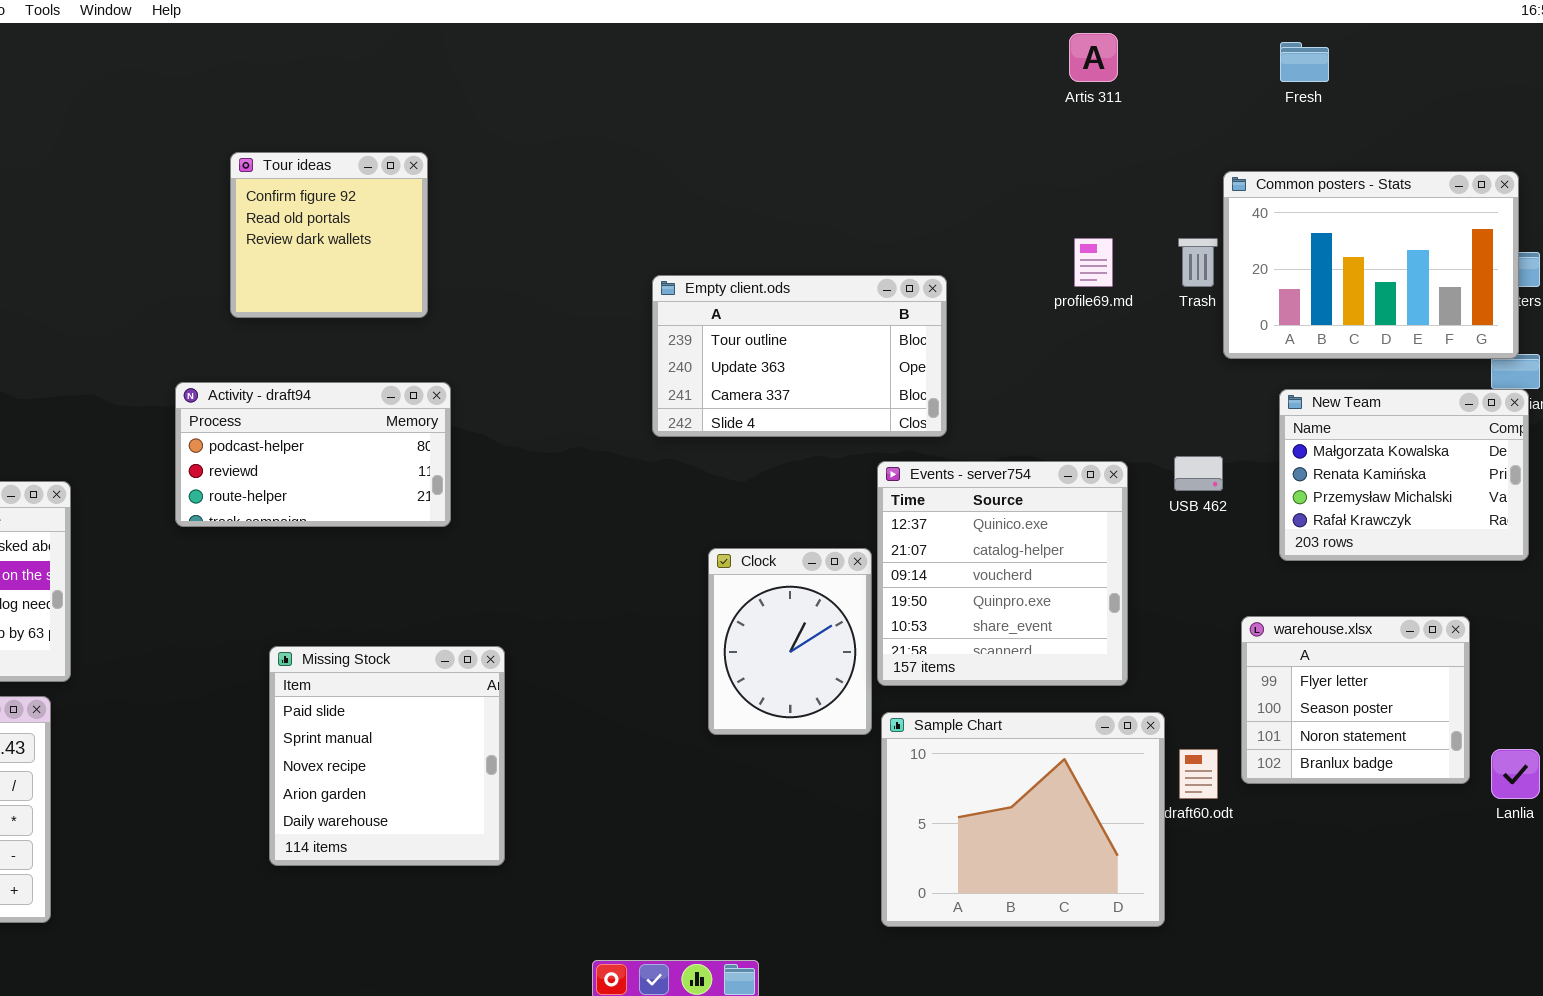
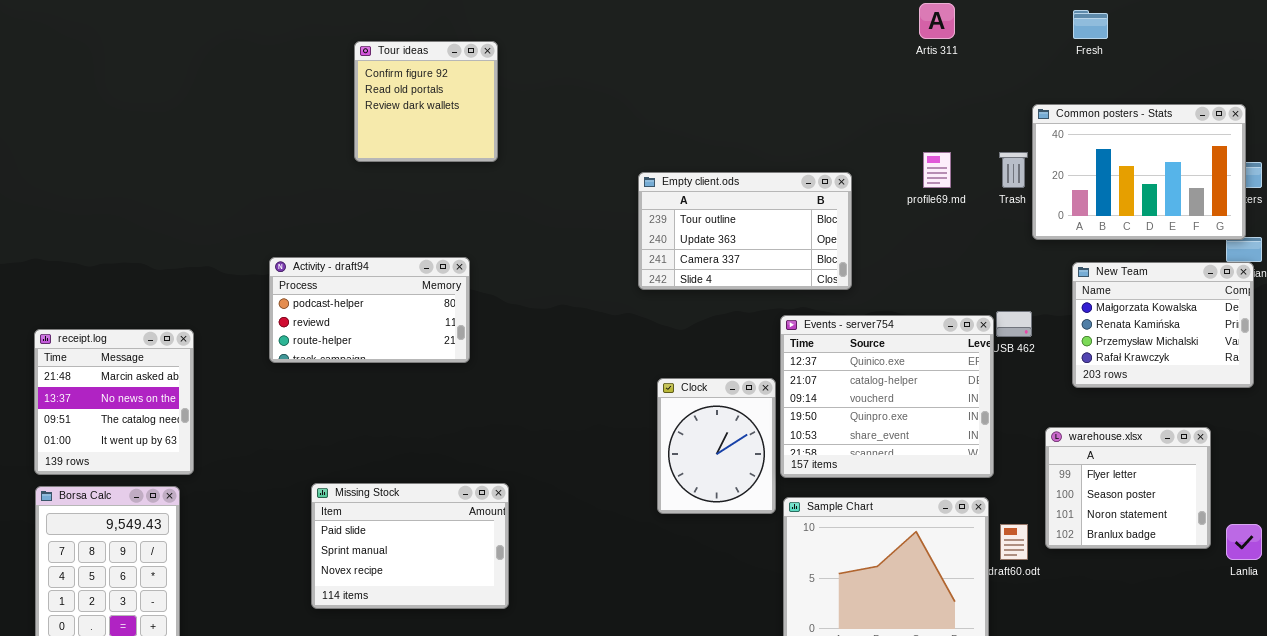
Tour ideas: [230,152,428,318] -> [354,41,498,162], moved
Empty client.ods: [652,275,947,437] -> [638,172,852,290], moved
Events - server754: [877,461,1128,686] -> [780,315,994,478], resized
Missing Stock: [269,646,505,866] -> [311,483,509,609], resized

